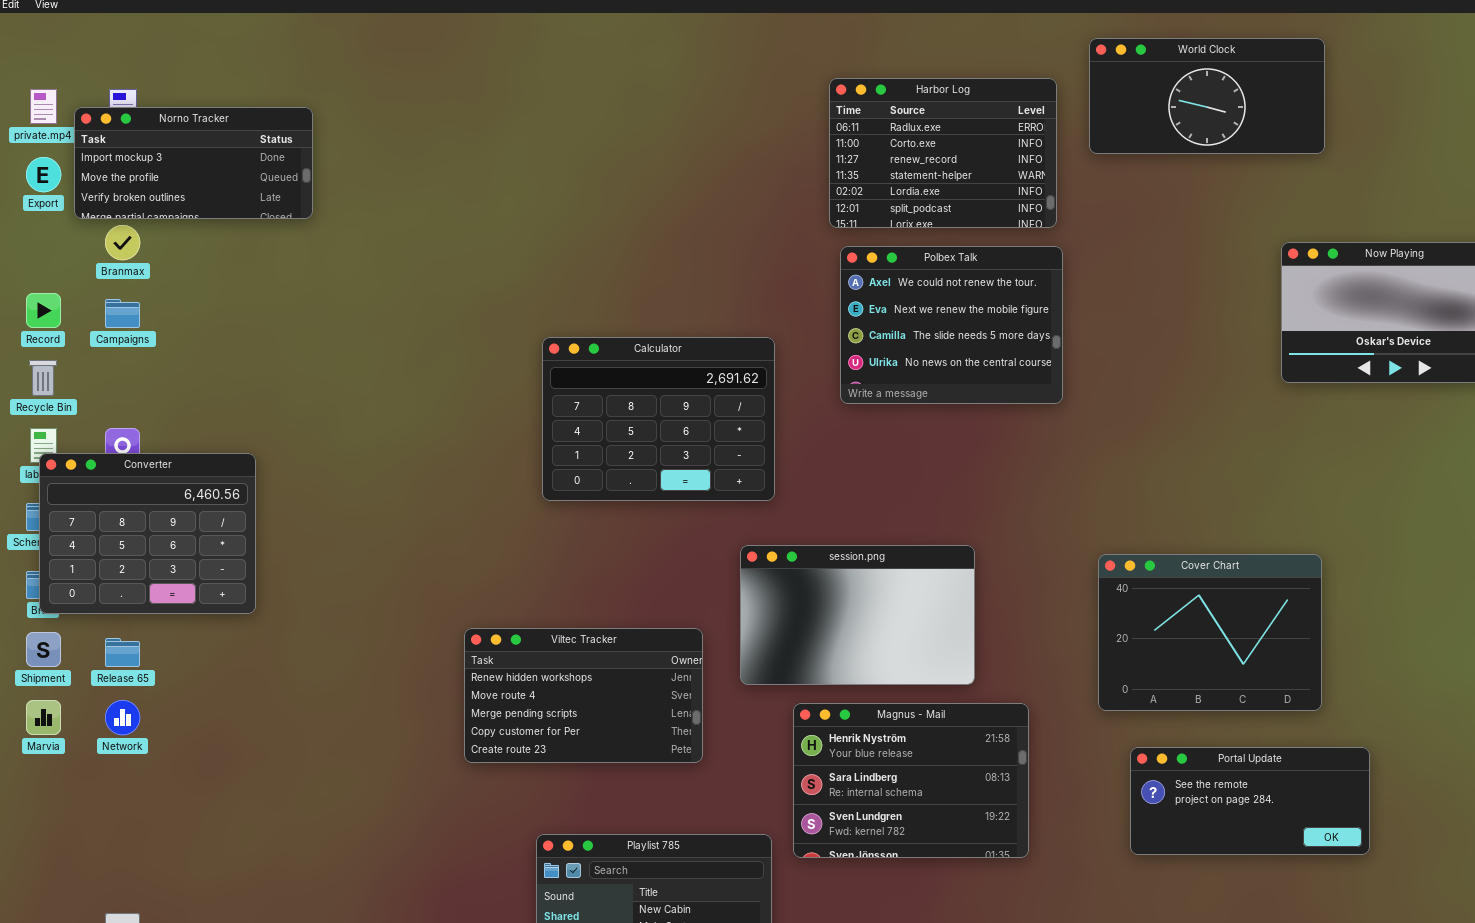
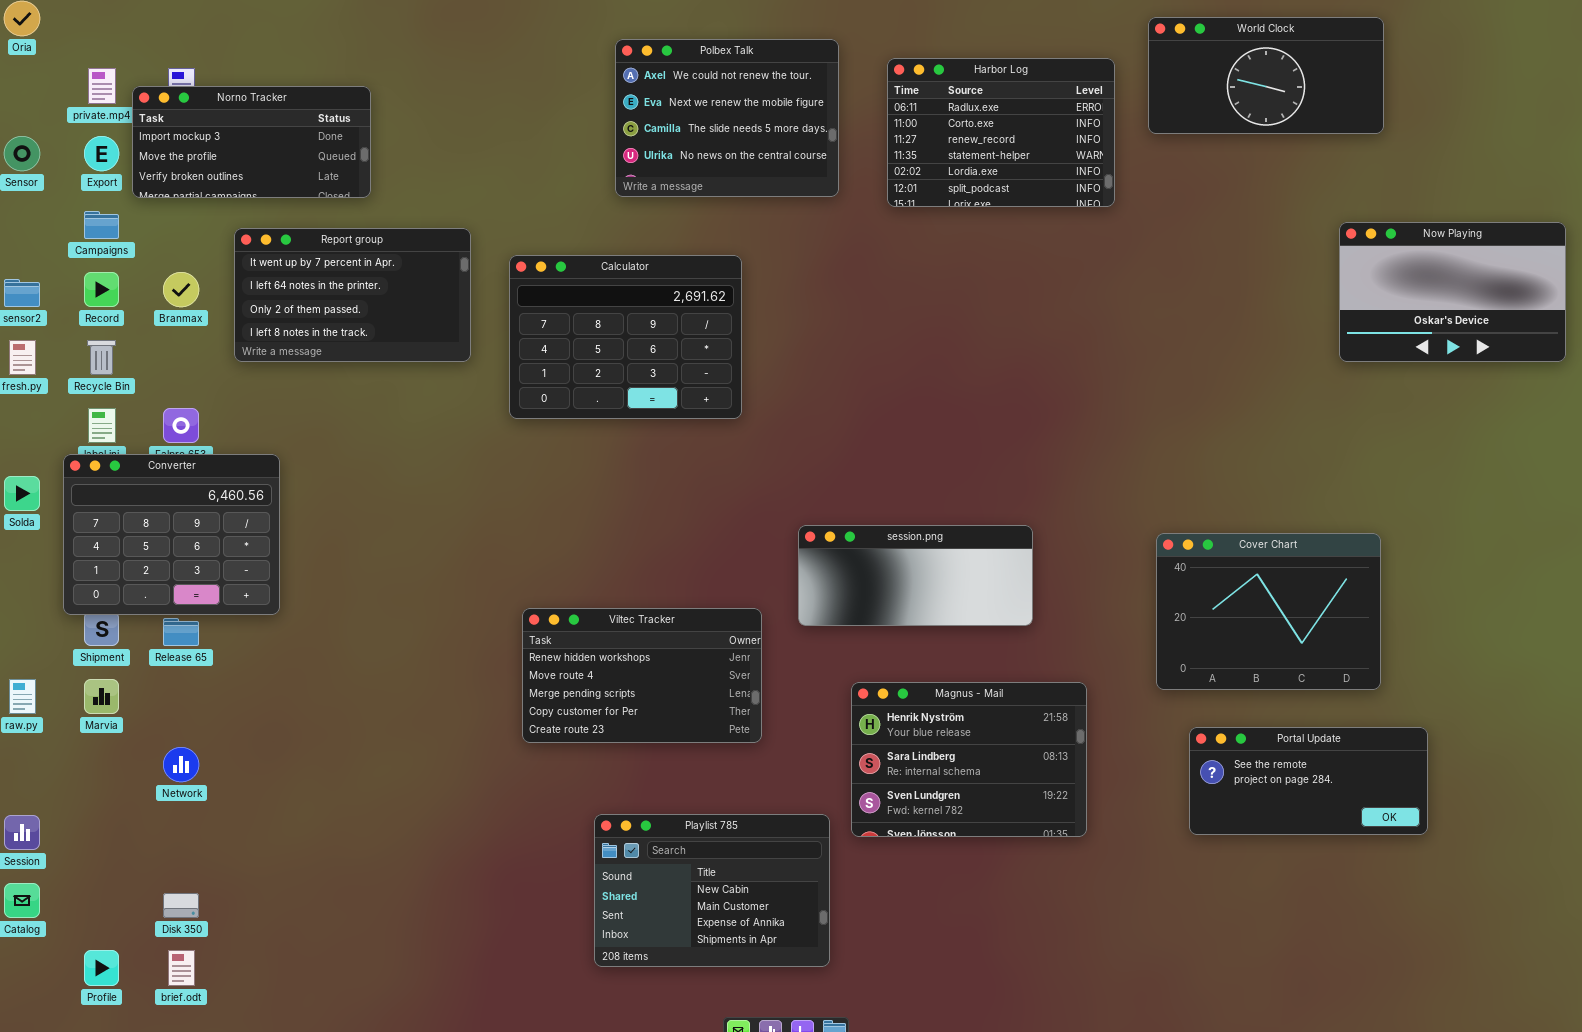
Branmax: [105,225,140,260] -> [163,272,199,307], moved
Polbex Talk: [840,246,1063,404] -> [615,39,839,197], moved
Report group: none -> [234,228,471,362], opened
Campaigns: [105,299,140,328] -> [84,211,119,239], moved
Calculator: [542,337,775,501] -> [509,255,742,419], moved
Converter: [39,453,256,614] -> [63,454,280,615], moved
session.png: [740,545,975,685] -> [798,525,1033,626], resized
Network: [105,700,140,735] -> [163,747,199,782], moved

